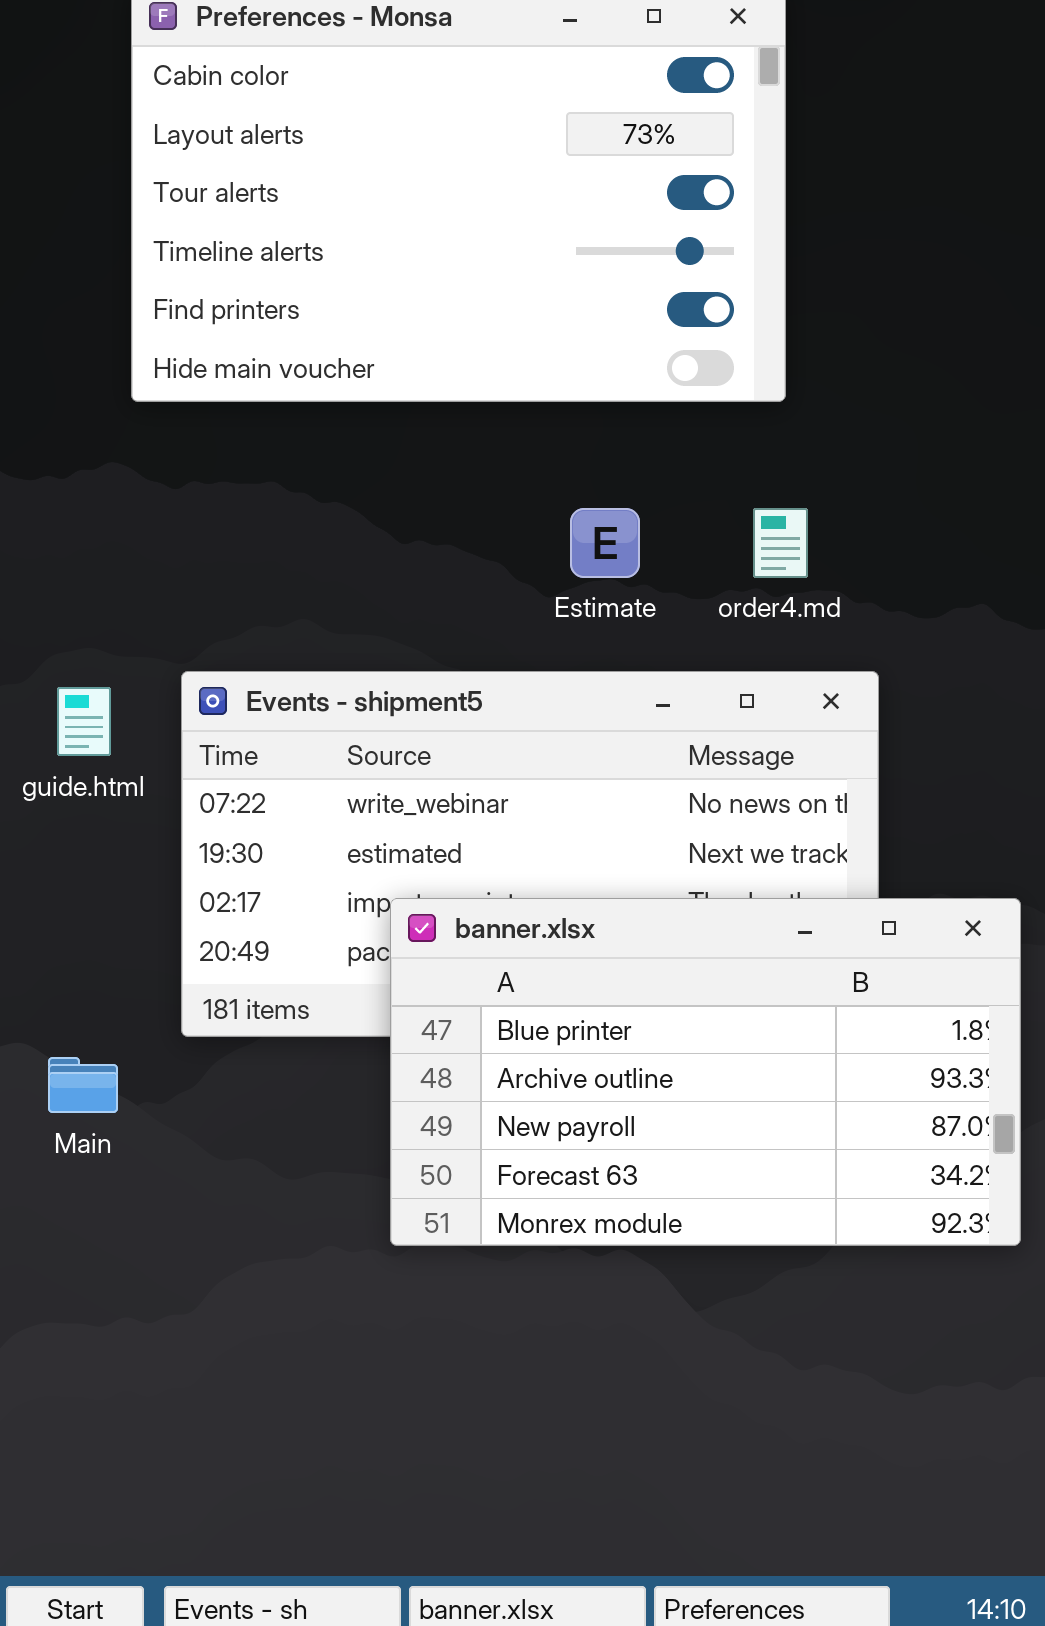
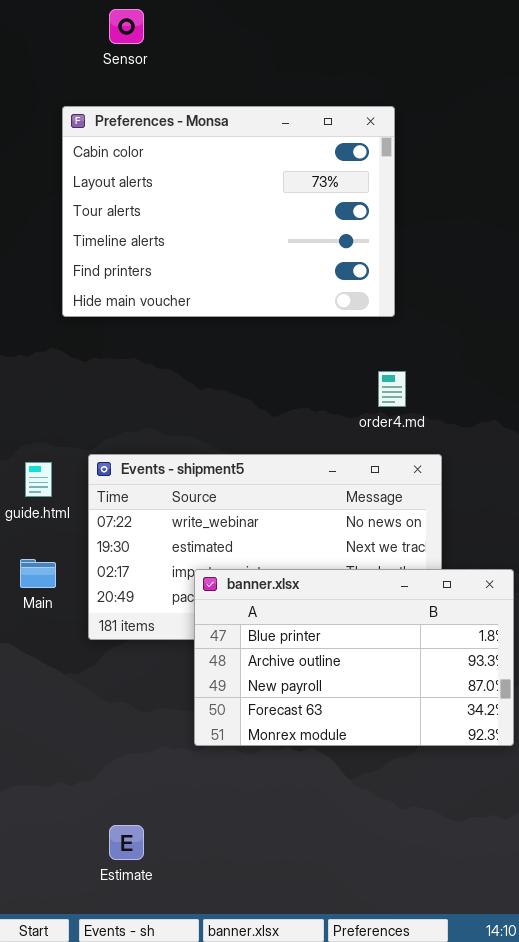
Estimate: [570,508,640,578] -> [109,825,144,860], moved
Main: [48,1057,118,1113] -> [20,559,56,588], moved

